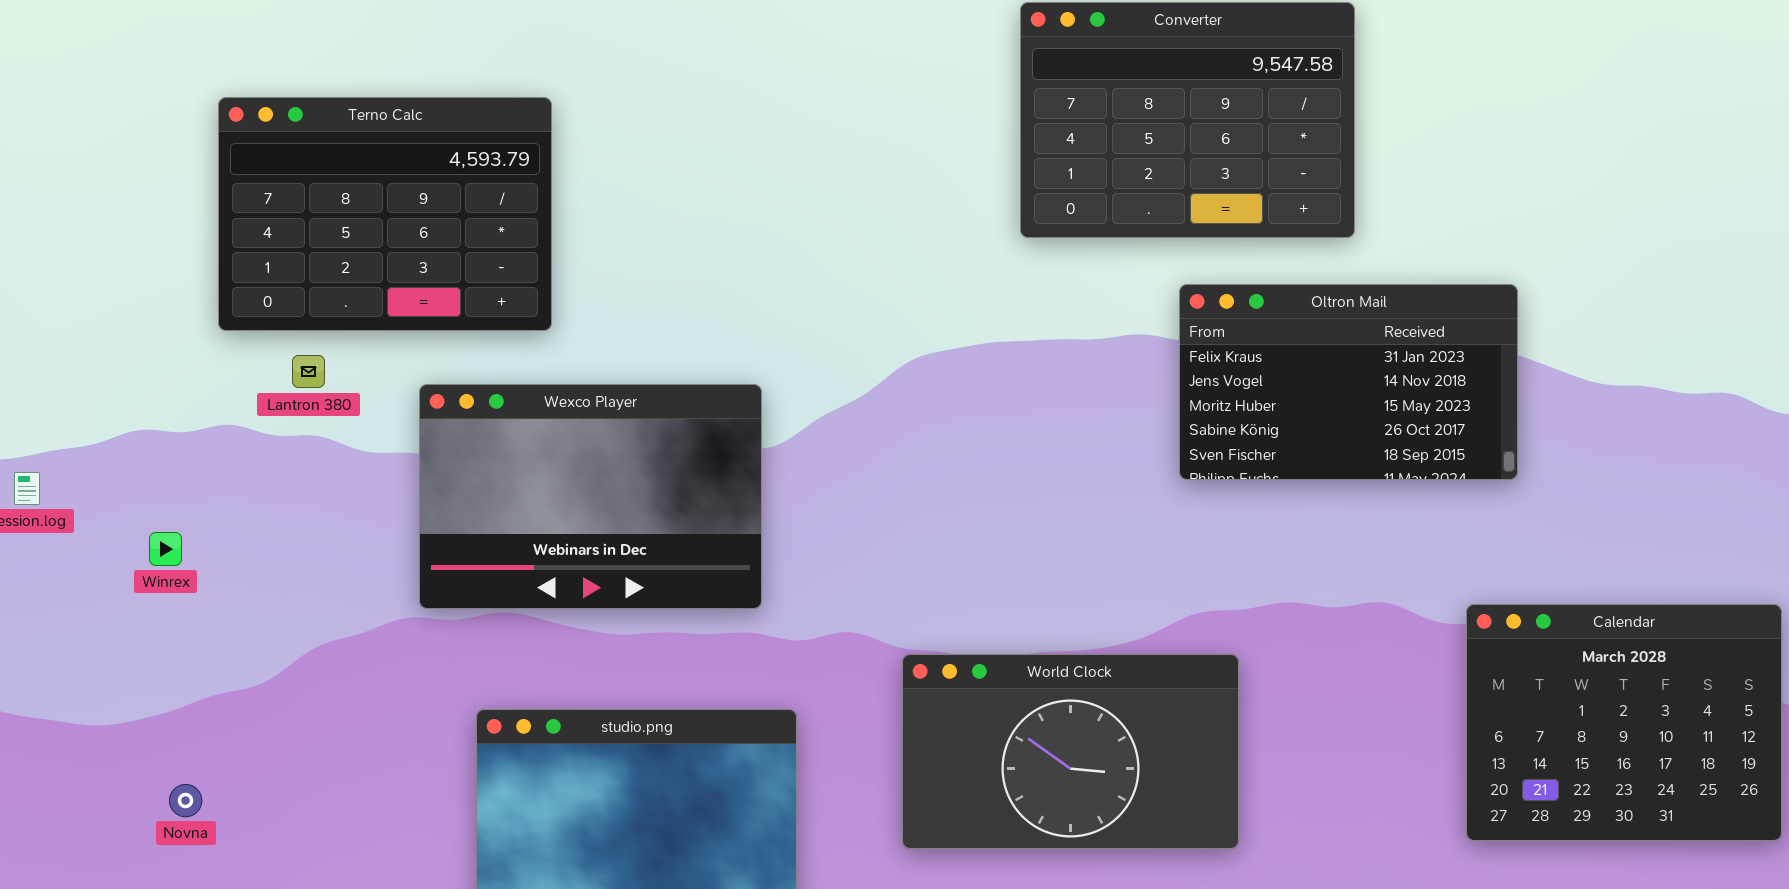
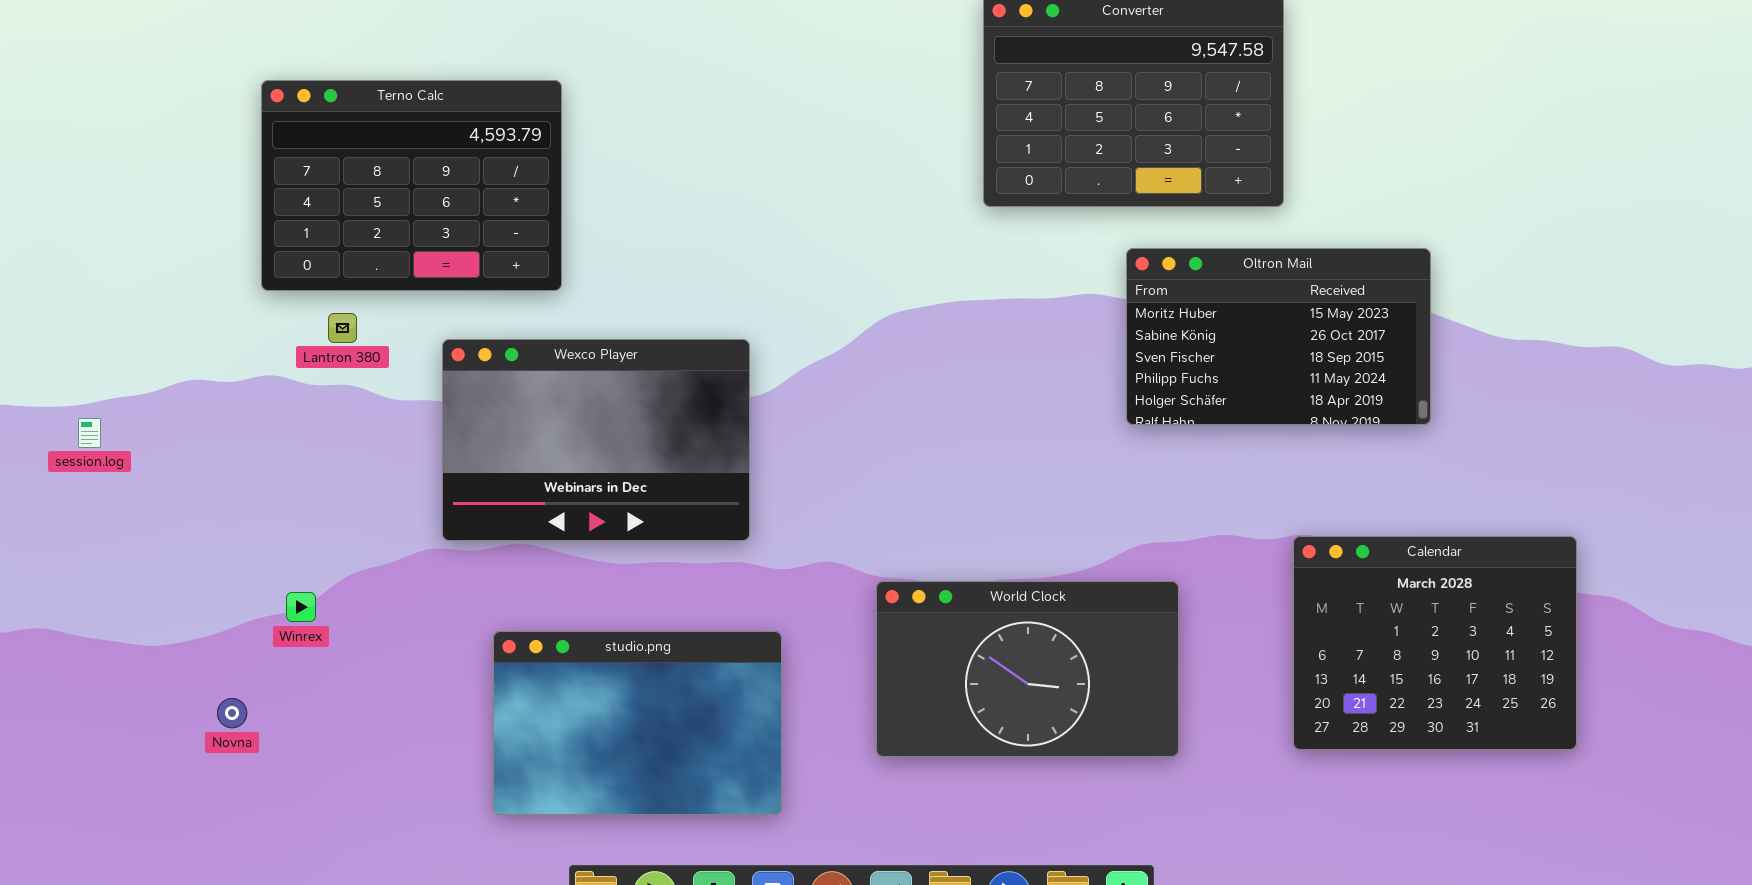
Oltron Mail: [1179,284,1518,480] -> [1126,248,1431,425], scrolled down 2 rows
Winrex: [149,532,182,566] -> [286,592,316,622], moved
Calendar: [1466,604,1782,841] -> [1293,536,1577,750], moved

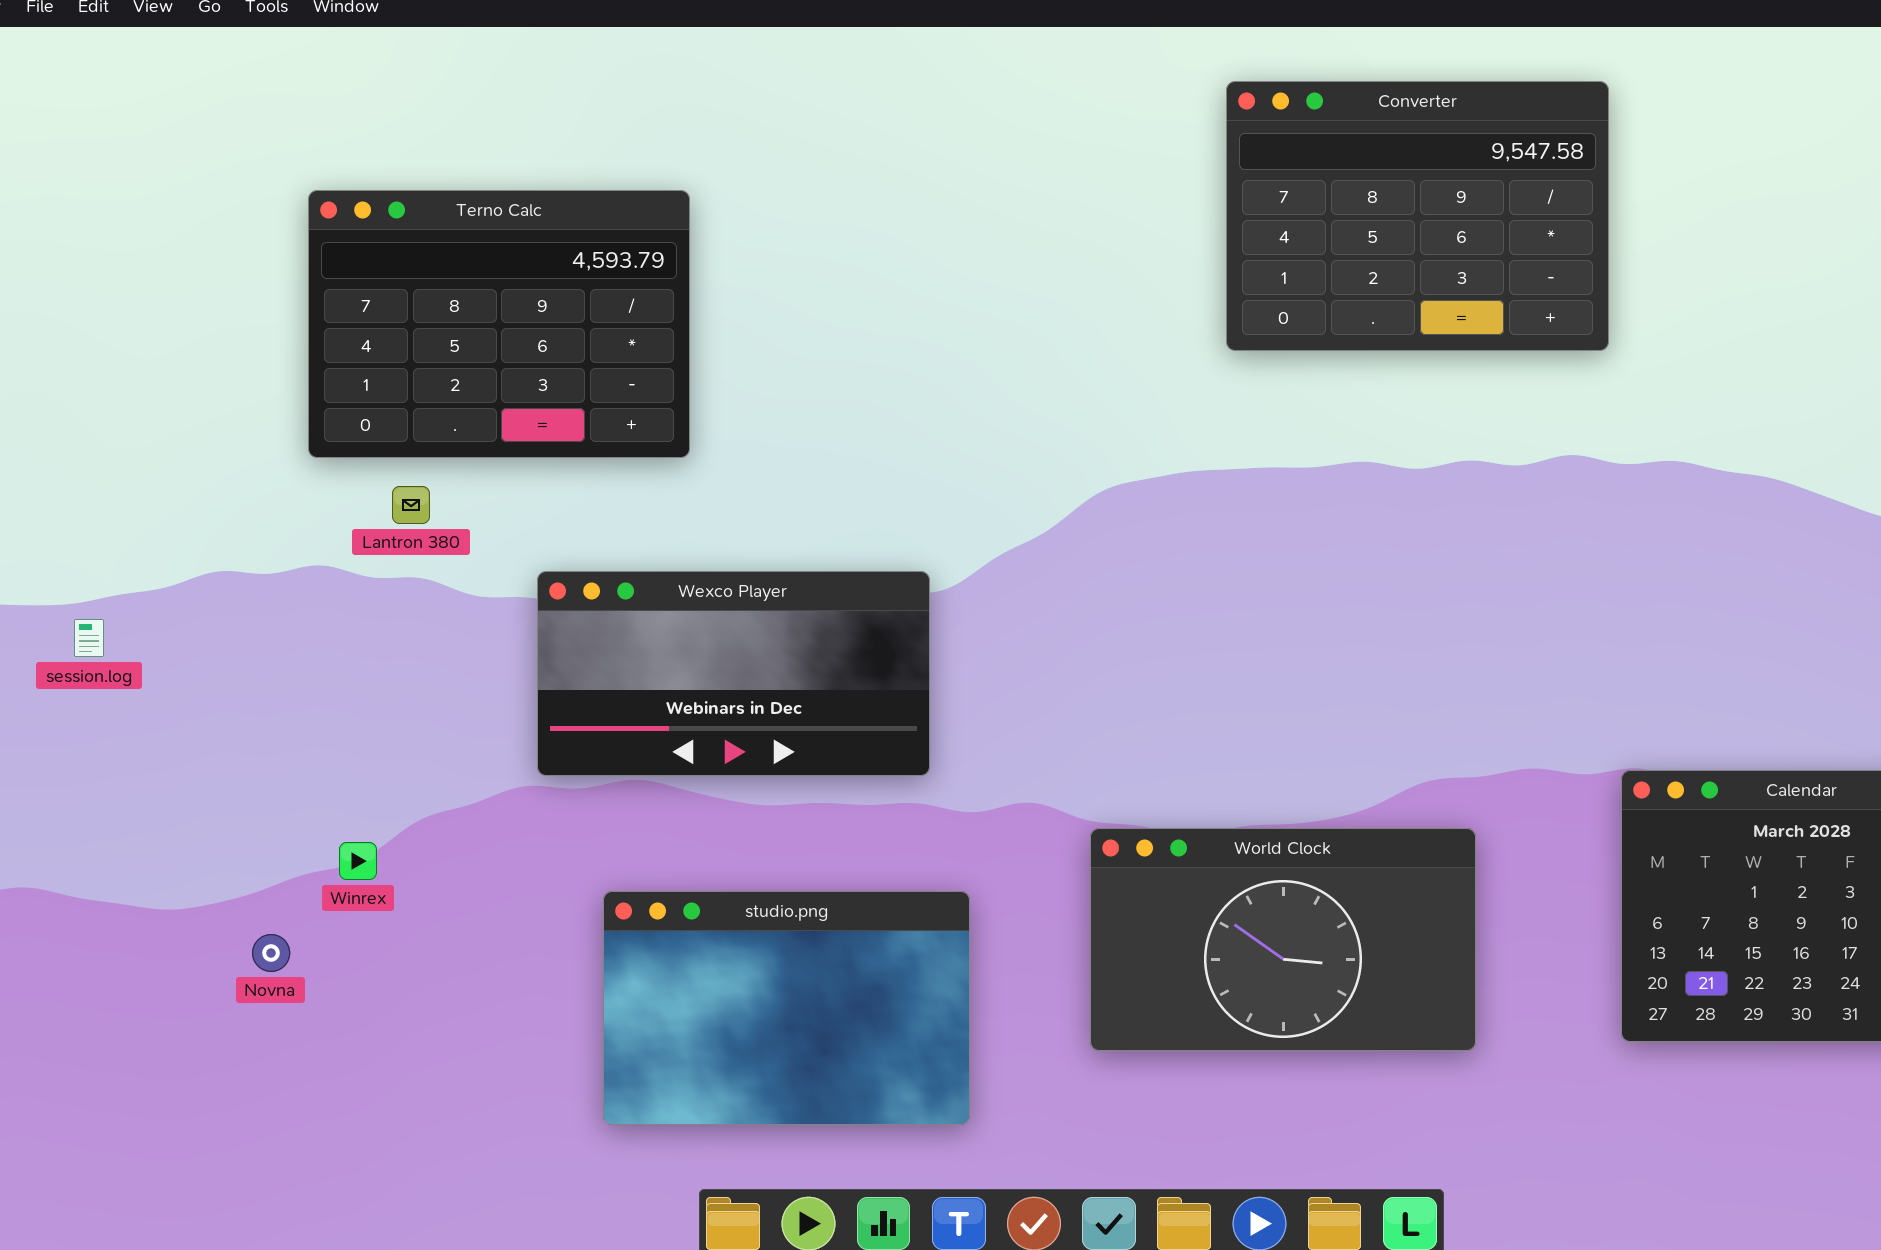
Oltron Mail: [1126,248,1431,425] -> none, closed
Wexco Player: [442,339,750,541] -> [537,571,930,776], resized
Novna: [217,698,247,728] -> [252,934,290,972], moved

